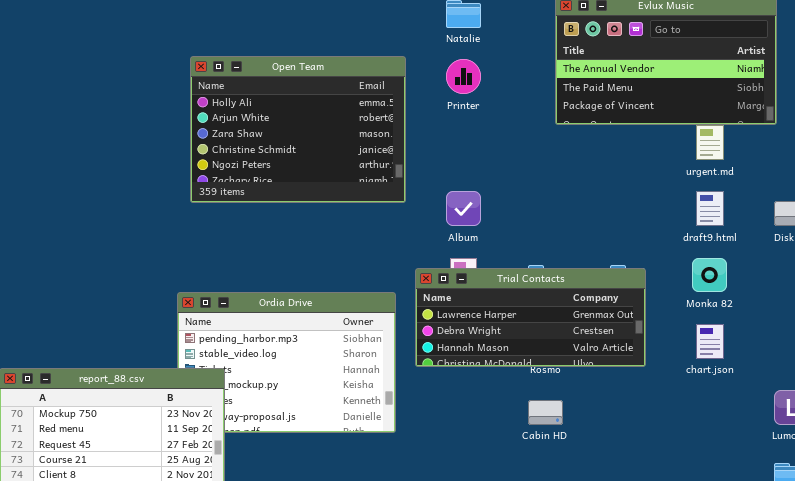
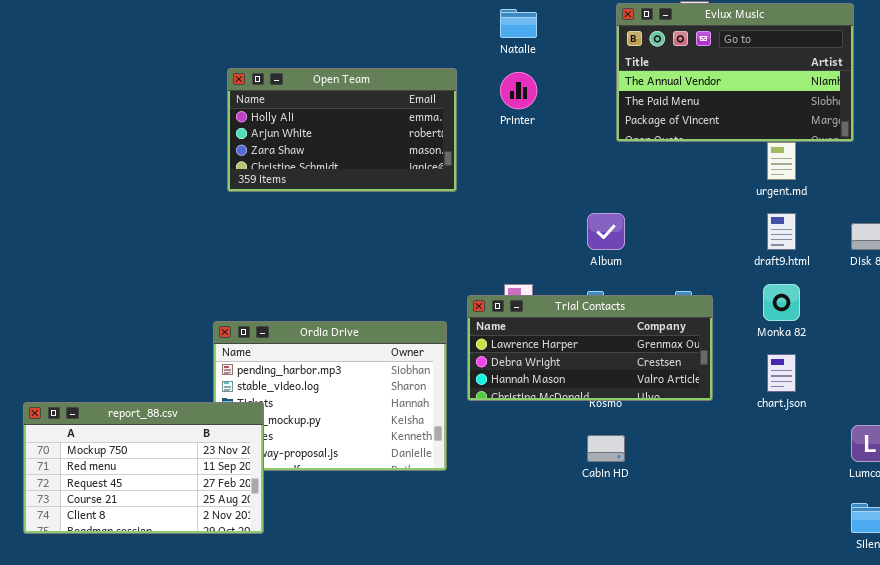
Open Team: [190,56,406,203] -> [227,68,457,192], resized
Album: [446,191,481,226] -> [587,213,625,250], moved

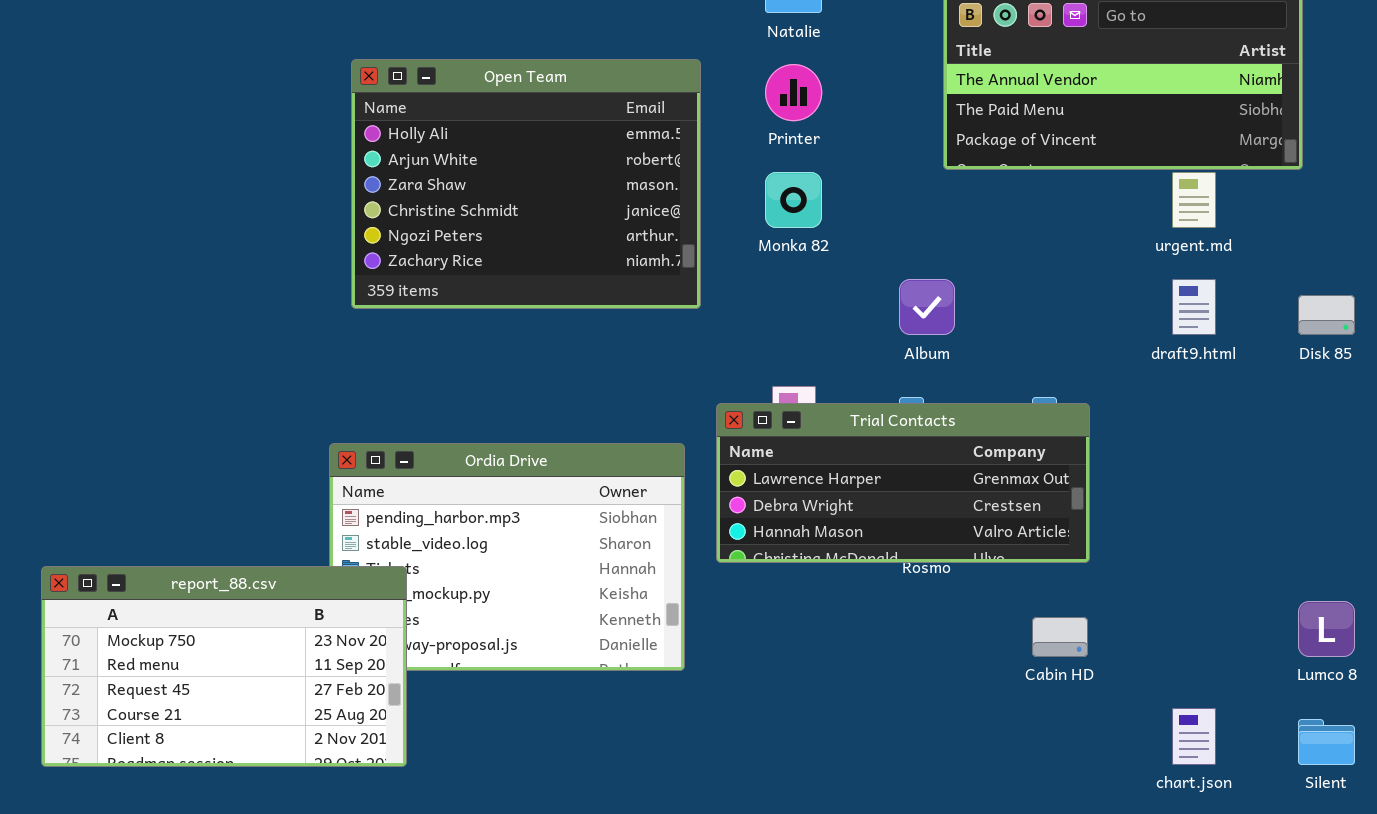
Open Team: [227,68,457,192] -> [351,59,701,309], resized
Monka 82: [763,284,800,321] -> [765,172,822,228], moved
chart.json: [767,354,796,392] -> [1172,708,1216,765], moved
Cabin HD: [587,435,625,462] -> [1032,617,1088,657], moved

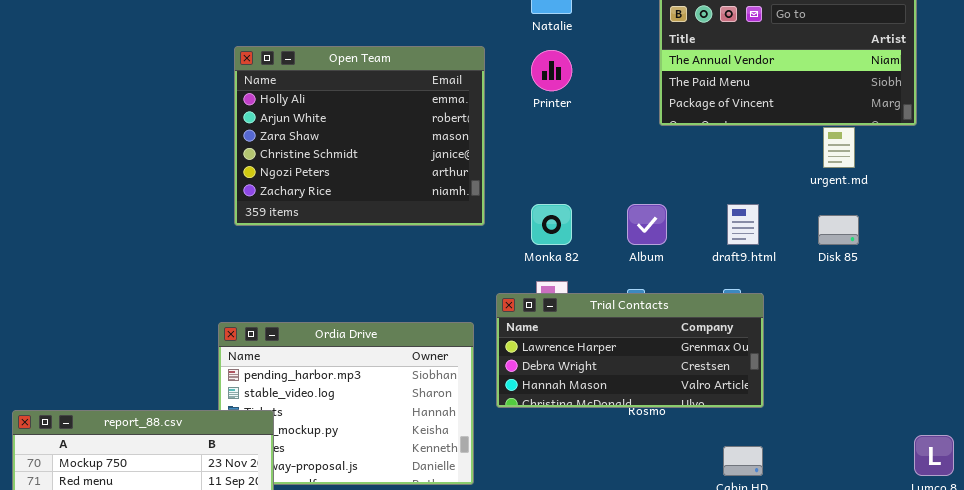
Monka 82: [765,172,822,228] -> [531,204,572,245], moved
draft9.html: [1172,279,1216,335] -> [727,204,759,245], moved
Disk 85: [1298,295,1355,335] -> [818,215,859,245], moved

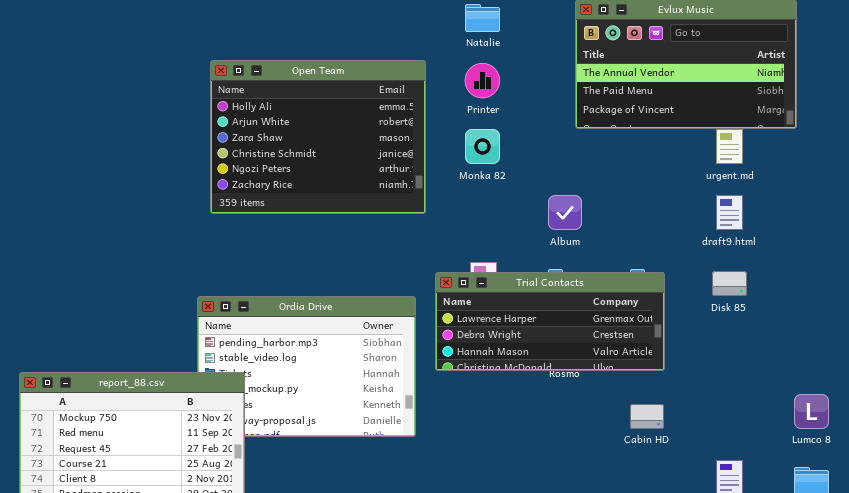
Monka 82: [531,204,572,245] -> [465,129,500,164], moved
draft9.html: [727,204,759,245] -> [716,195,743,230], moved
Disk 85: [818,215,859,245] -> [712,271,747,296], moved

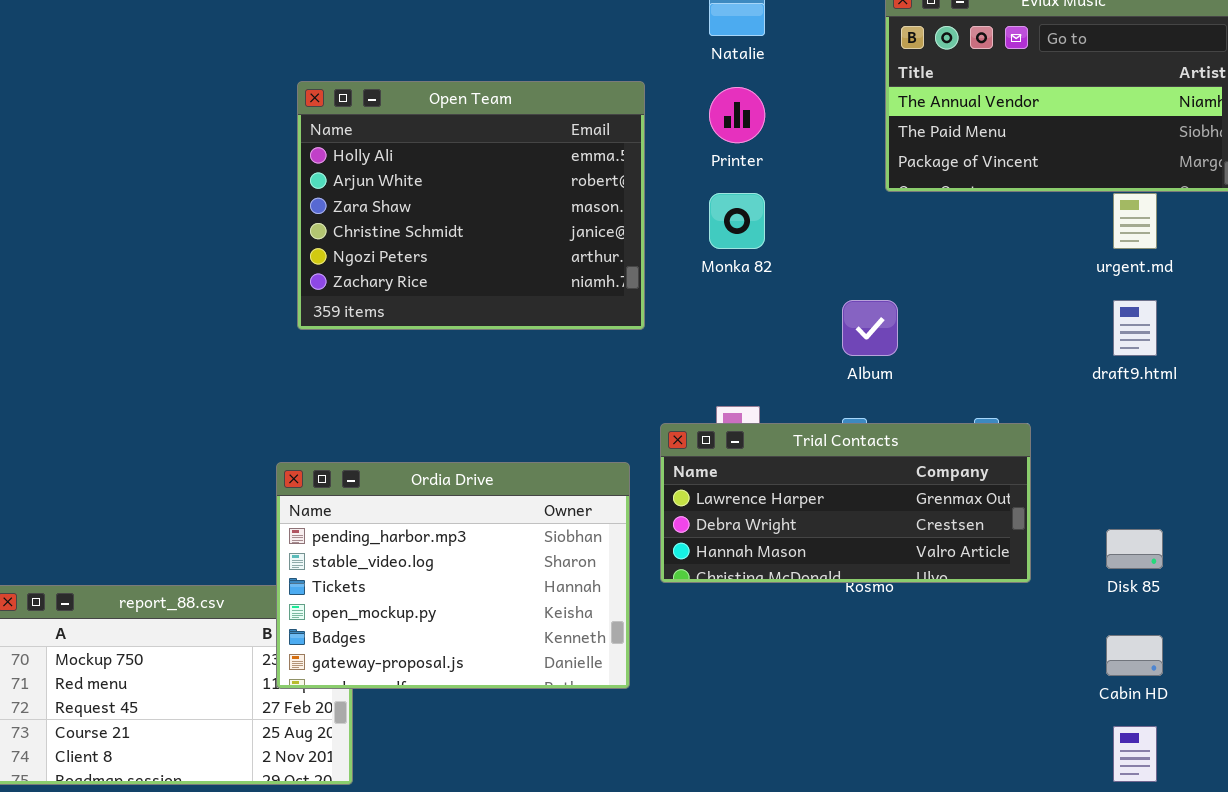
Disk 85: [712,271,747,296] -> [1106,529,1163,569], moved
Ordia Drive: [197,296,416,437] -> [276,462,630,689], raised
Cabin HD: [630,404,664,429] -> [1106,635,1163,676], moved

